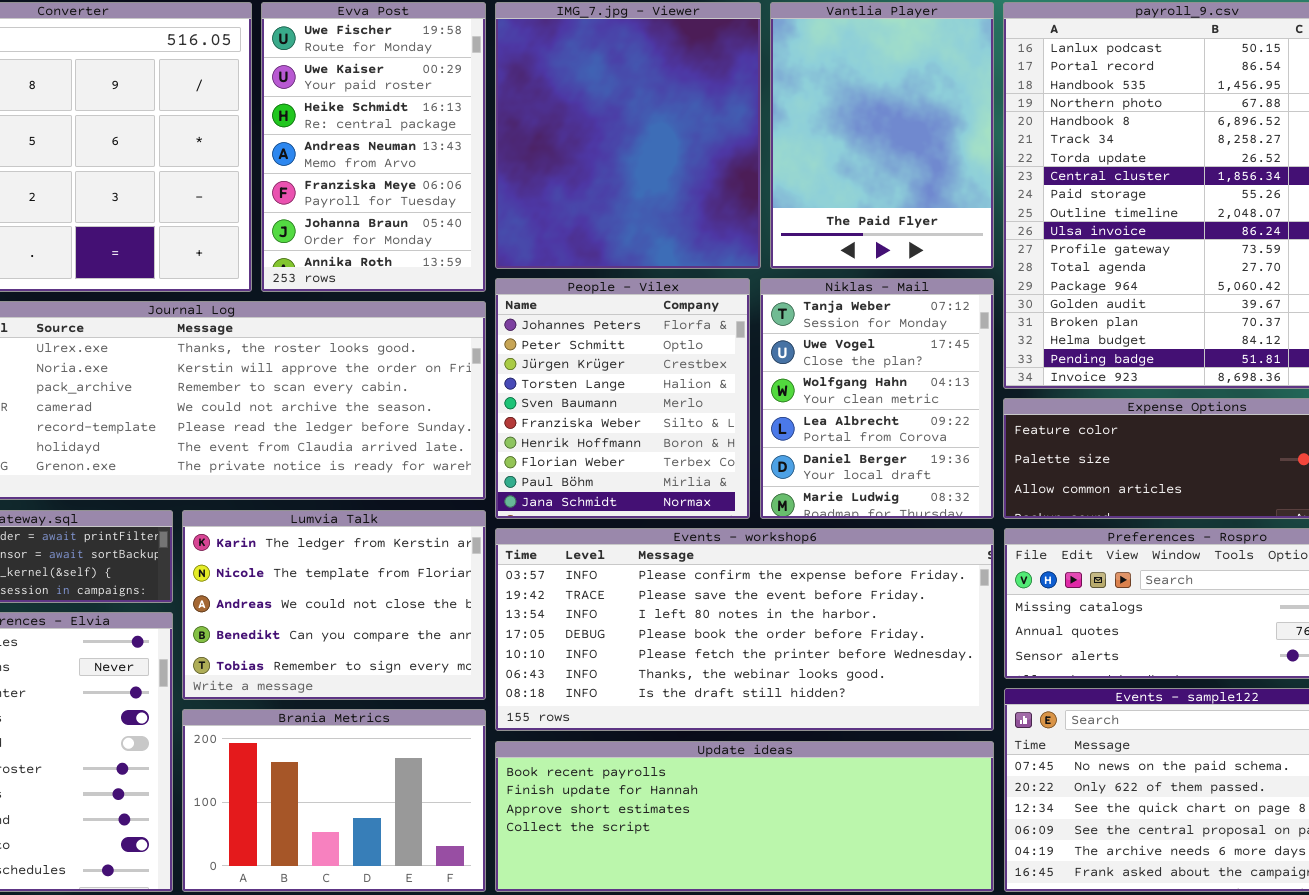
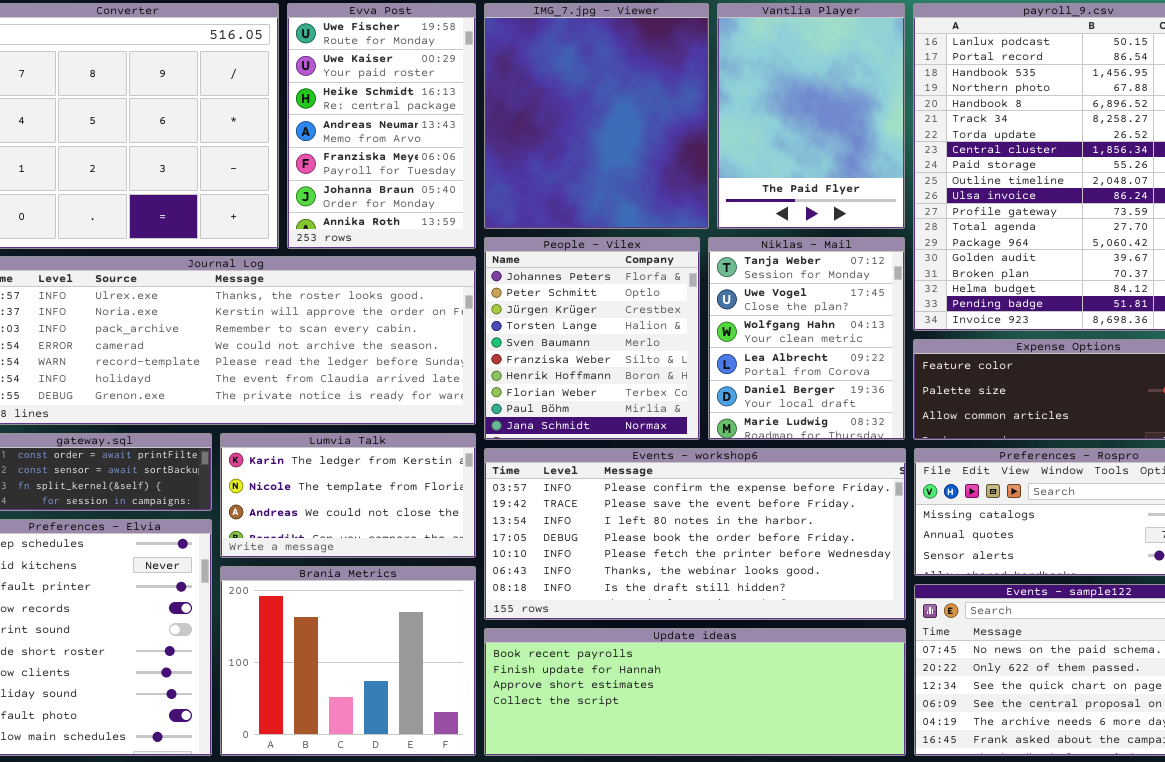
Lumvia Talk: [182,510,486,700] -> [220,433,476,558], resized
Brania Metrics: [182,709,486,892] -> [220,566,476,756], resized

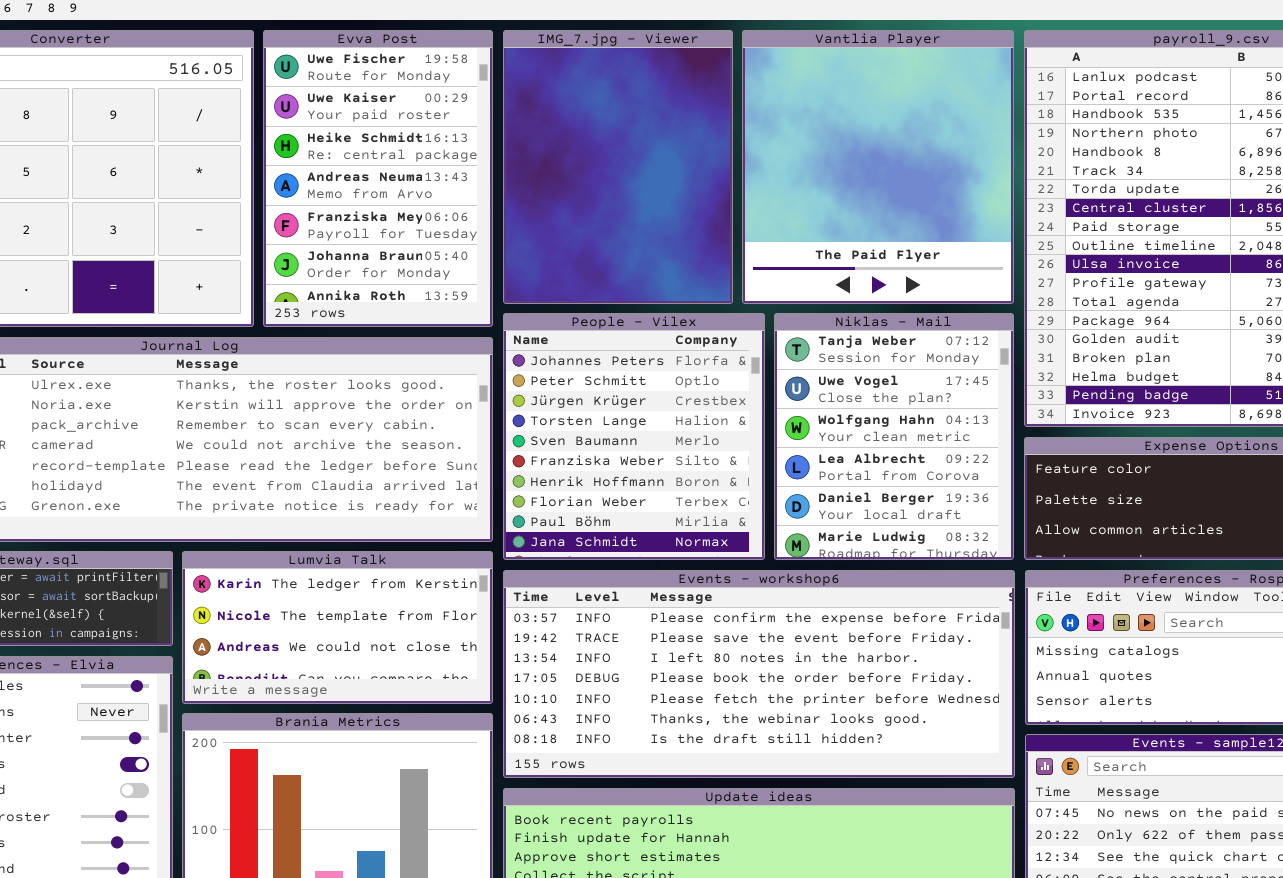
IMG_7.jpg - Viewer: [484,3,709,229] -> [503,30,733,304], resized
Vantlia Player: [717,3,905,229] -> [742,30,1014,304], resized

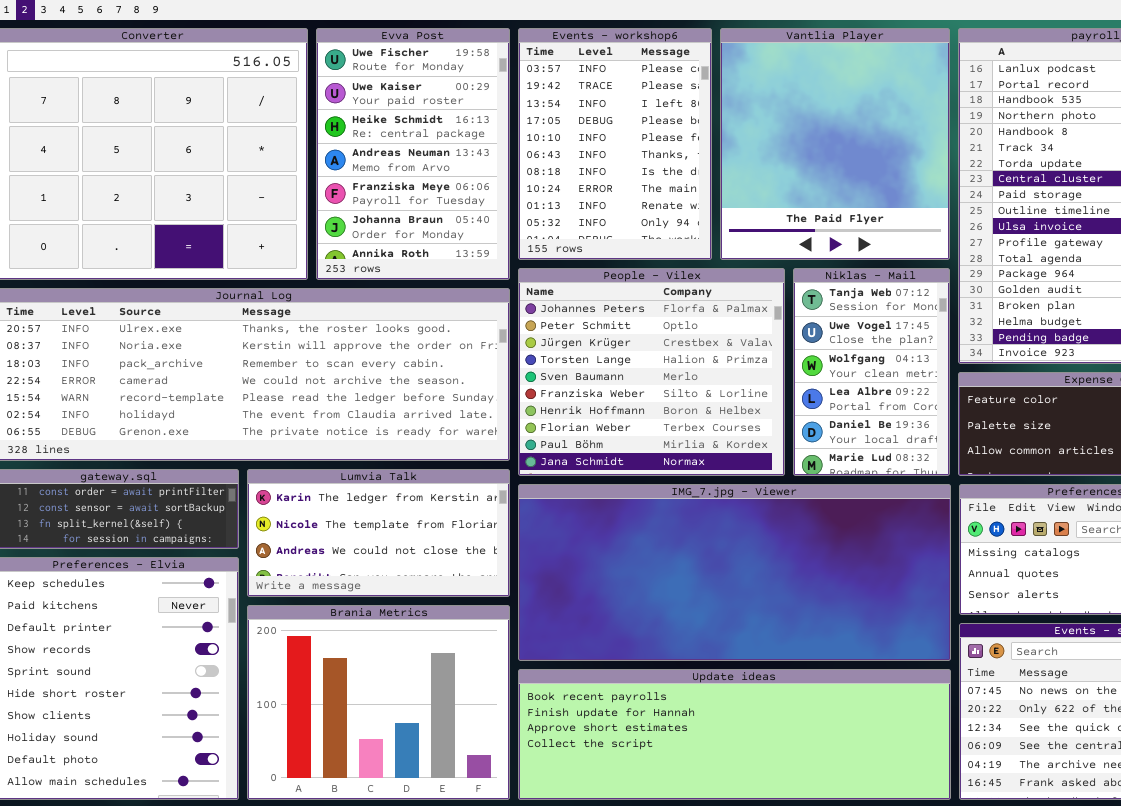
IMG_7.jpg - Viewer: [503,30,733,304] -> [518,484,951,661], moved, resized
People - Vilex: [503,313,765,560] -> [518,268,785,476], resized
Niklas - Mail: [774,313,1014,560] -> [793,268,950,476], resized
Events - workshop6: [503,570,1015,778] -> [518,28,712,260], moved, resized

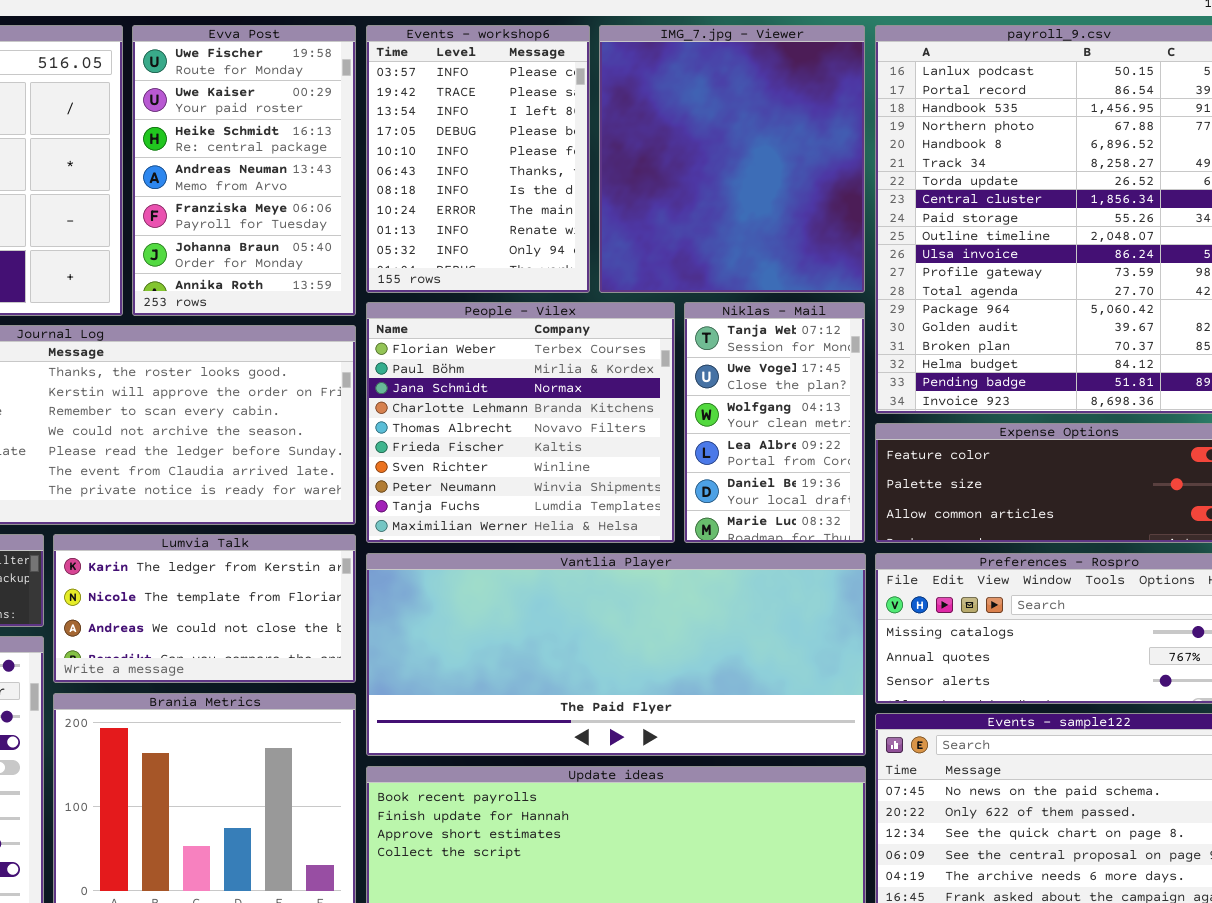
Vantlia Player: [720,28,950,260] -> [366,553,866,756], moved, resized
People - Vilex: [518,268,785,476] -> [366,302,675,543], scrolled down 7 rows
IMG_7.jpg - Viewer: [518,484,951,661] -> [599,25,865,293], moved, resized

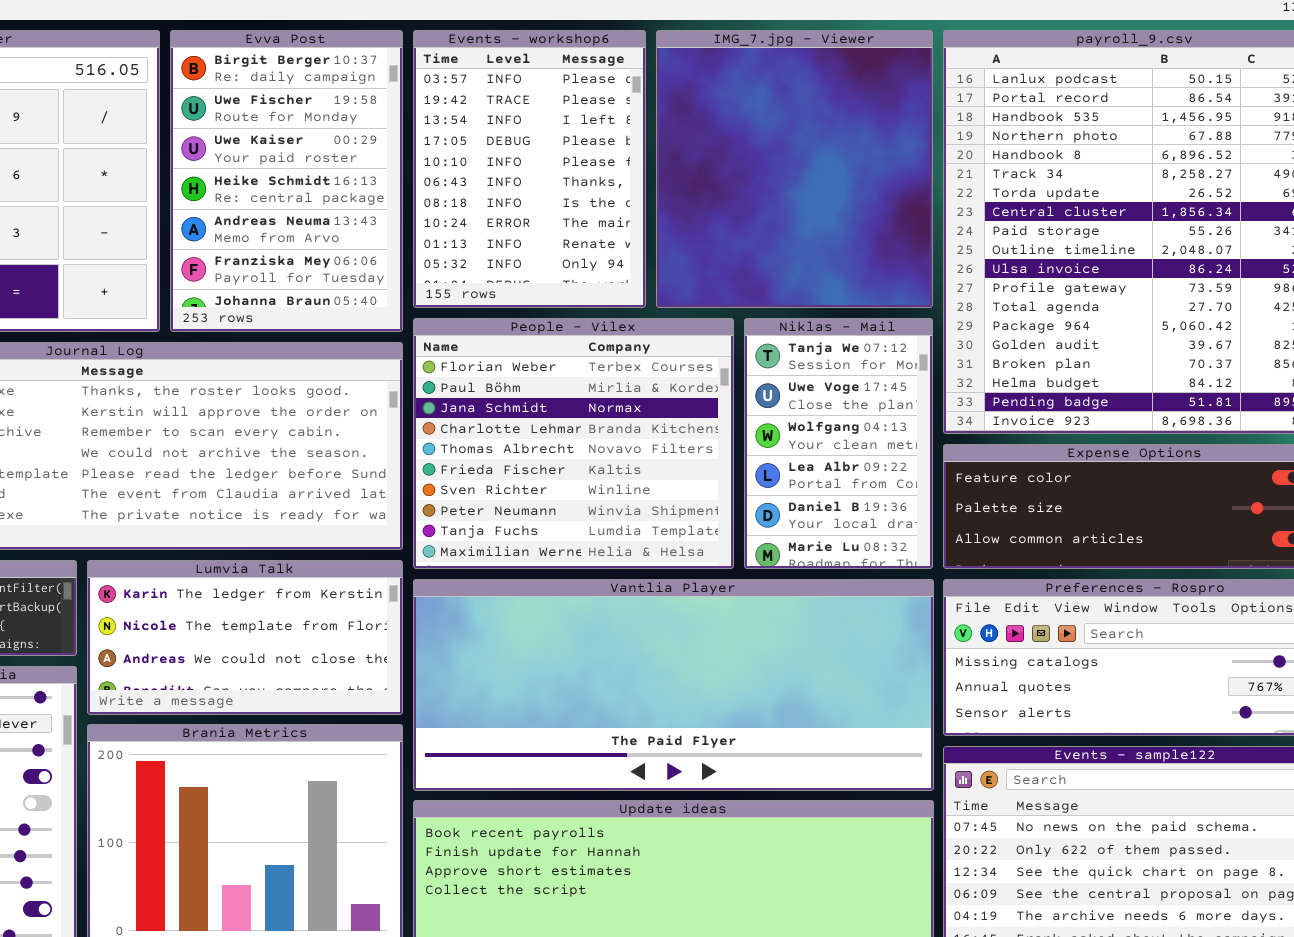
Evva Post: [132,25,356,316] -> [170,30,403,332], scrolled up 1 row

